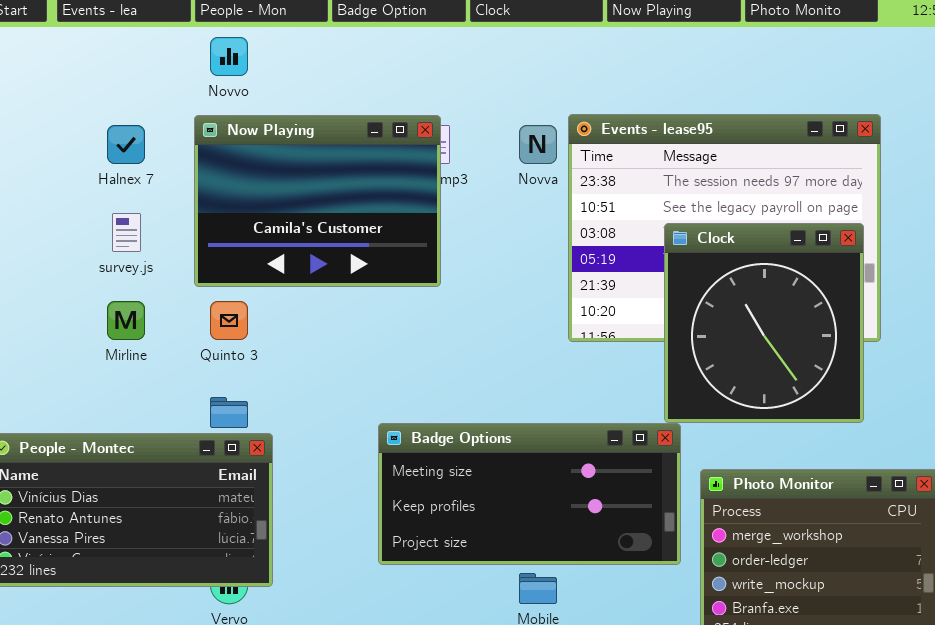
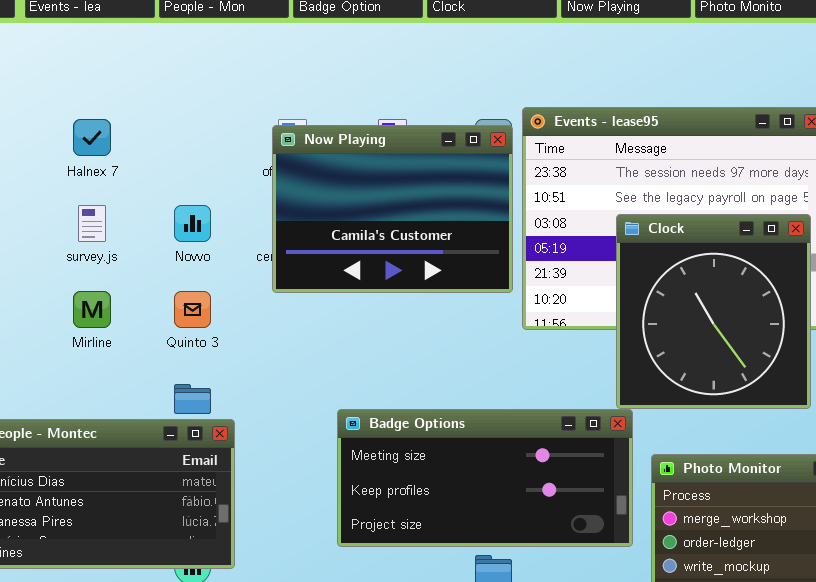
Novvo: [210,37,248,76] -> [174,205,211,242], moved
Now Playing: [194,115,441,287] -> [272,125,513,293], moved

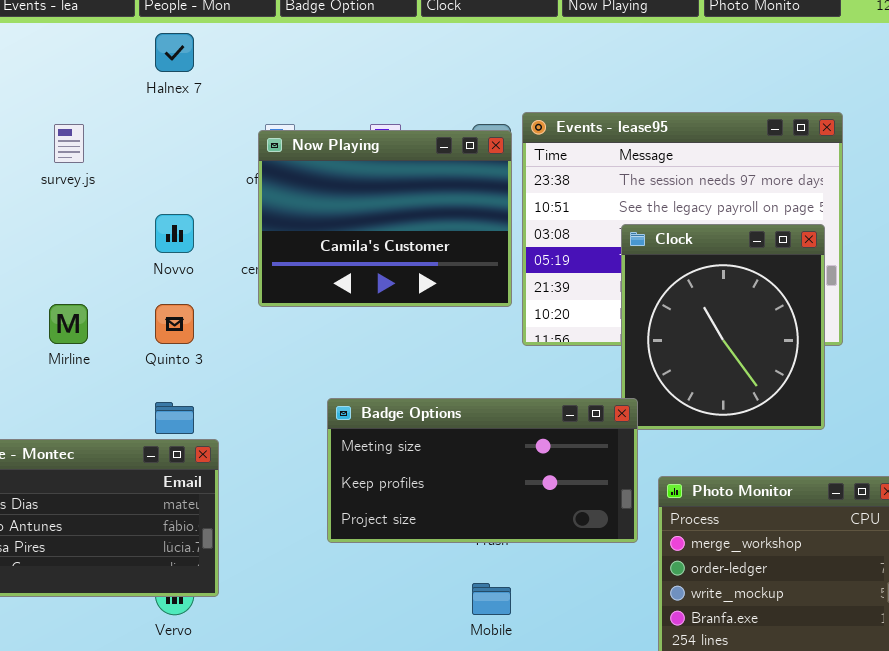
Halnex 7: [73,119,111,156] -> [155,33,194,72], moved
survey.js: [78,205,106,242] -> [54,124,84,163], moved
Badge Options: [337,409,633,547] -> [327,398,638,543], moved

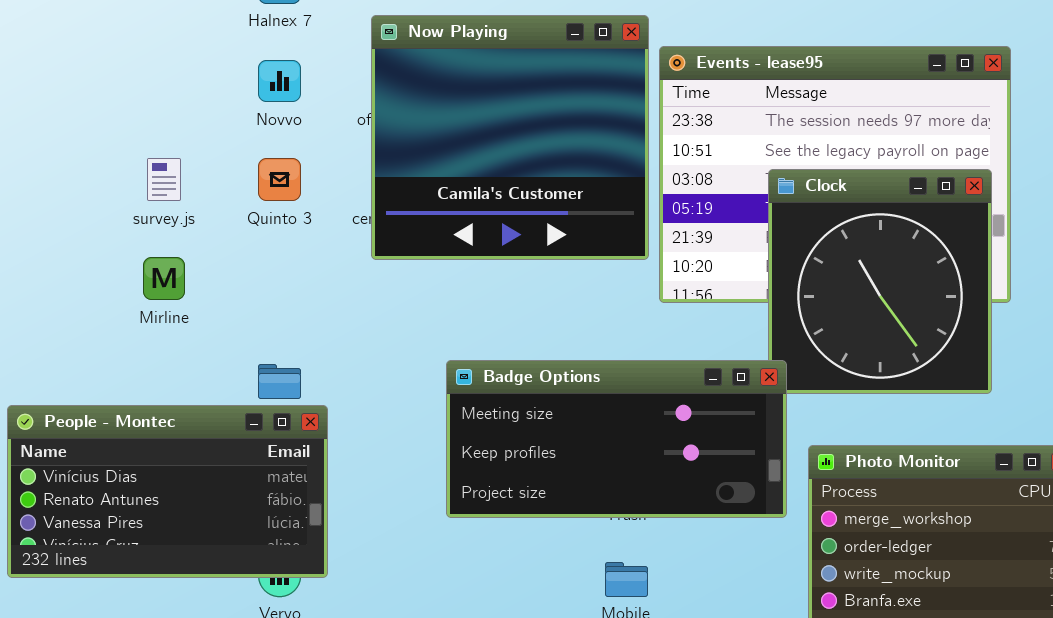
survey.js: [54,124,84,163] -> [147,158,181,201], moved
Now Playing: [258,130,512,307] -> [371,15,649,260], resized
Novvo: [155,214,194,253] -> [258,60,301,102], moved
Quinto 3: [155,304,194,344] -> [258,158,301,201], moved

